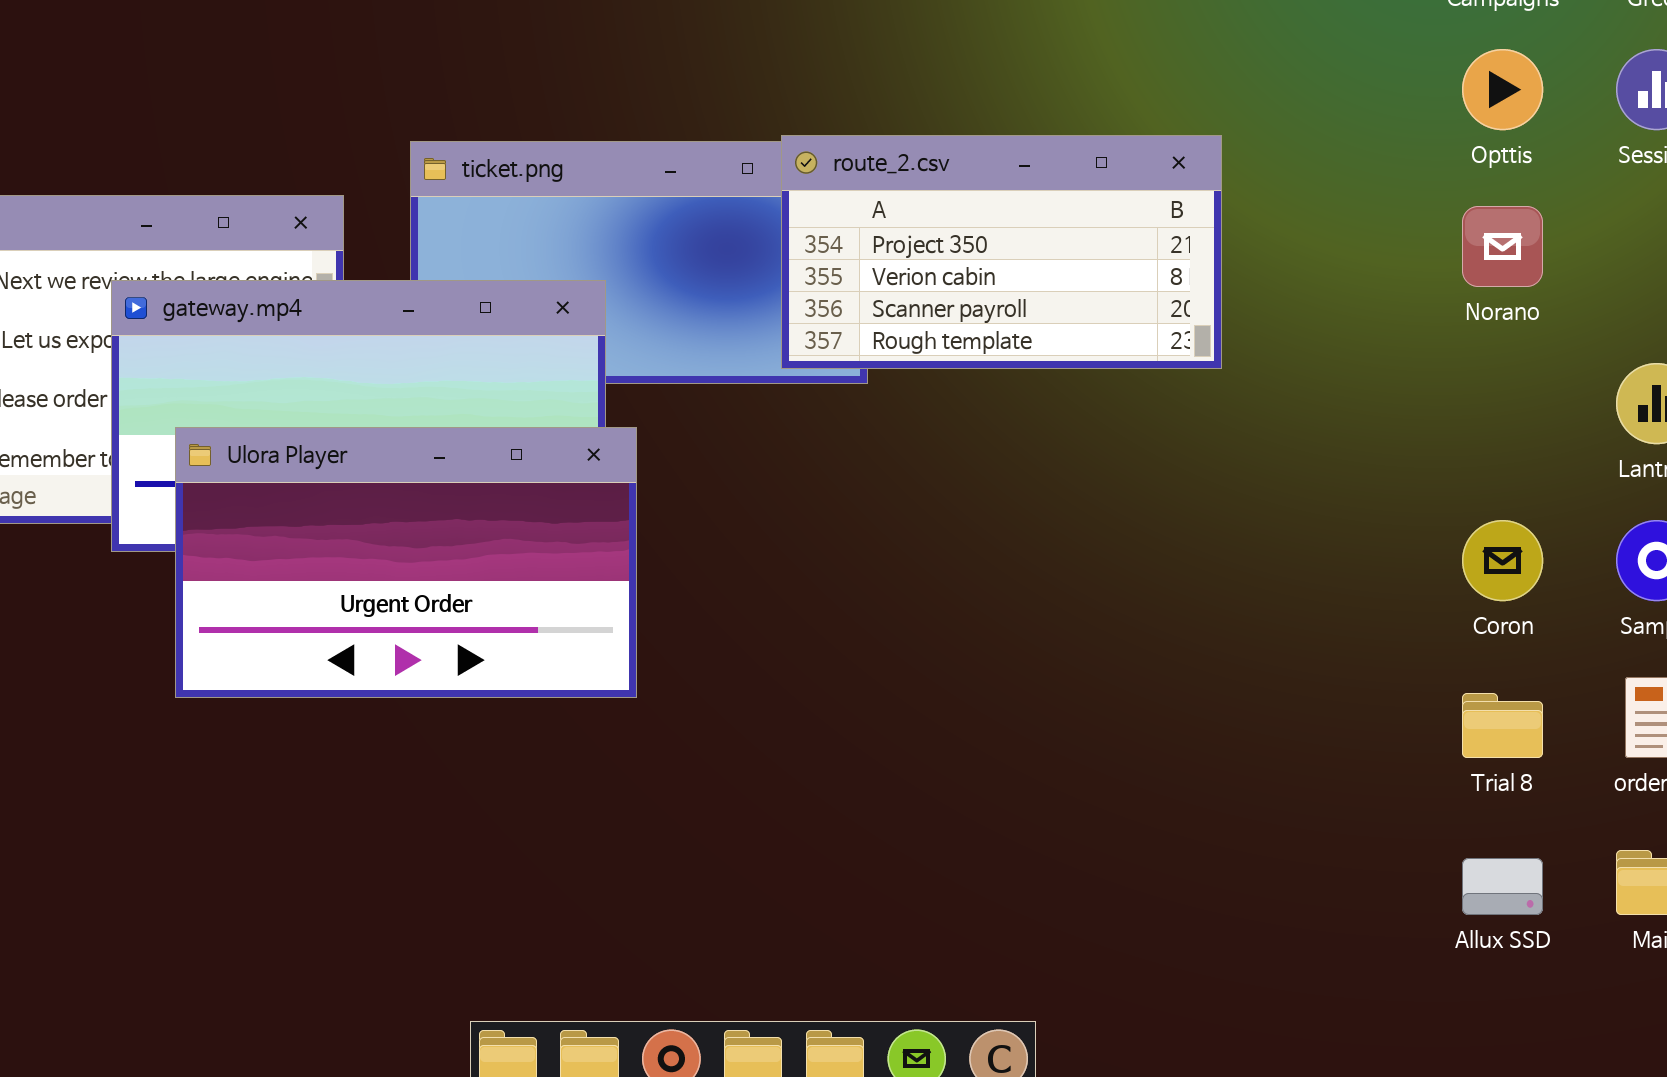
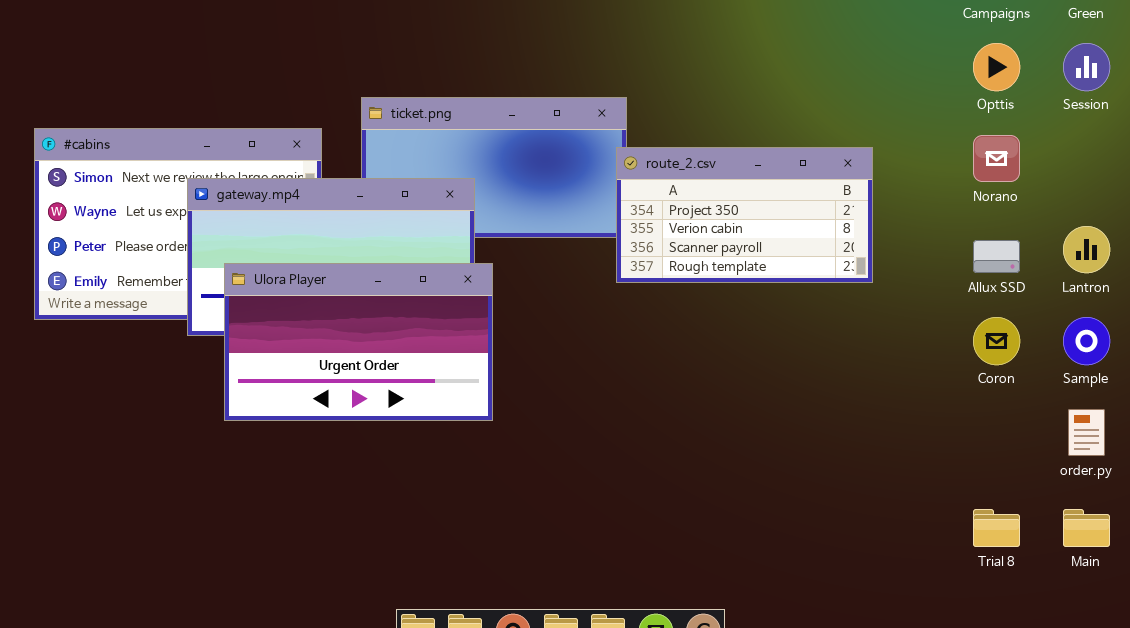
route_2.csv: [781,135,1222,369] -> [616,147,873,283], moved
Trial 8: [1462,693,1543,758] -> [973,509,1020,547], moved
Allux SSD: [1462,858,1543,915] -> [973,240,1020,273], moved

